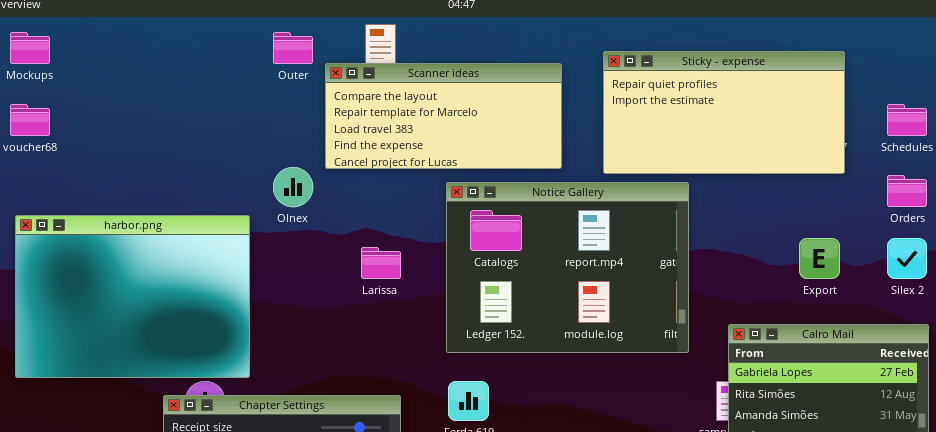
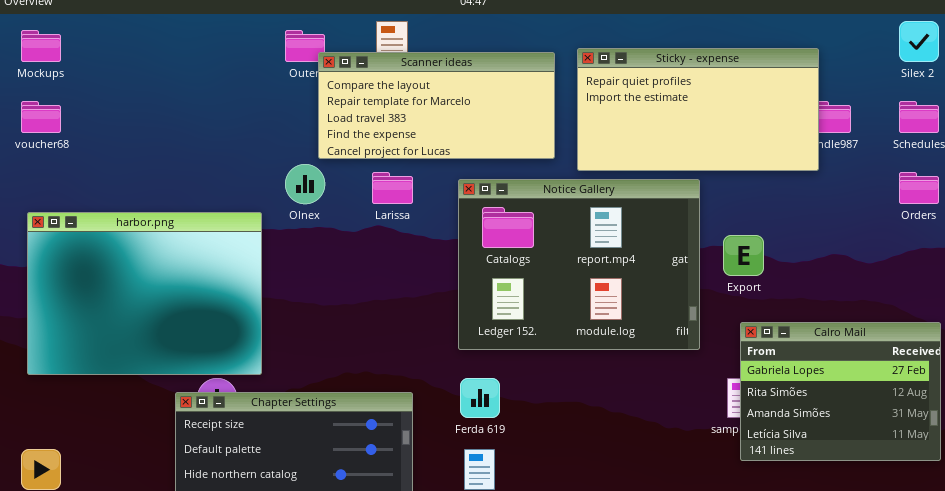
Sticky - expense: [603,51,845,174] -> [577,48,819,171], moved
Scanner ideas: [325,63,562,169] -> [318,52,555,159], moved
Export: [799,238,840,279] -> [723,235,764,276], moved
Silex 2: [887,238,927,279] -> [899,21,939,62], moved
Larissa: [361,247,401,279] -> [372,172,413,204], moved

